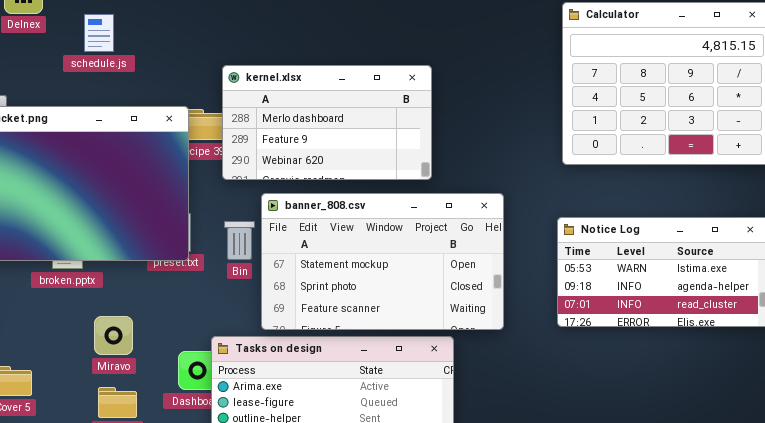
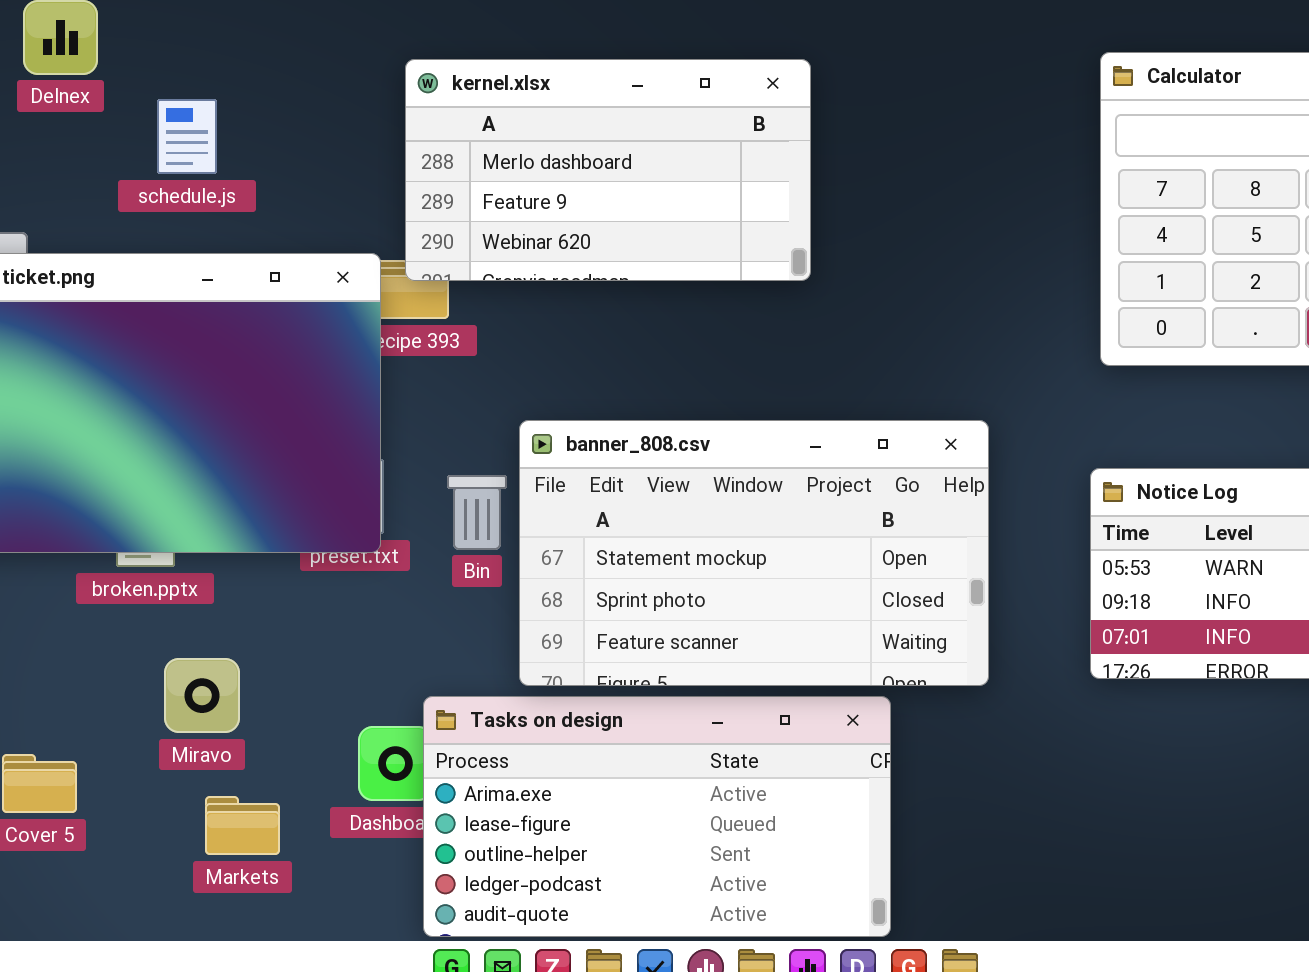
schedule.js: [84,14,114,52] -> [157,99,217,174], moved
kernel.xlsx: [222,65,432,180] -> [405,59,811,281], moved
Miravo: [94,316,133,355] -> [164,658,240,733], moved

